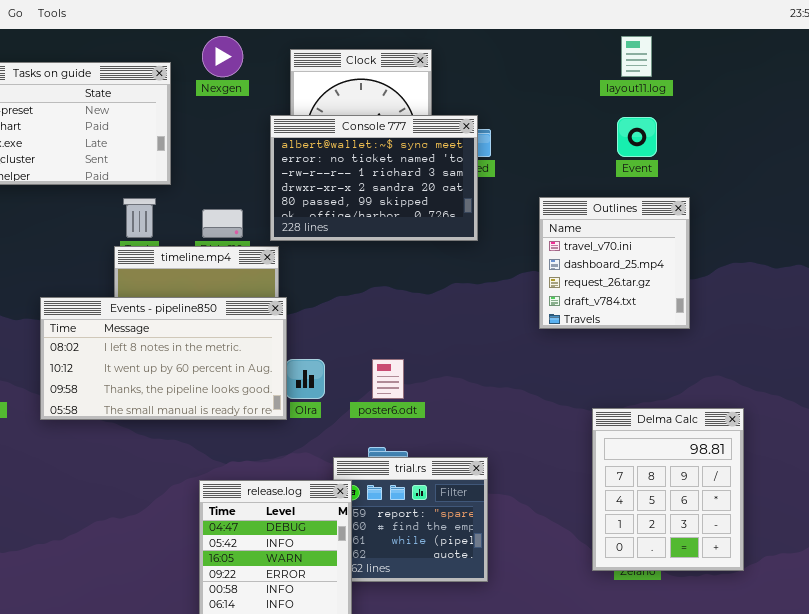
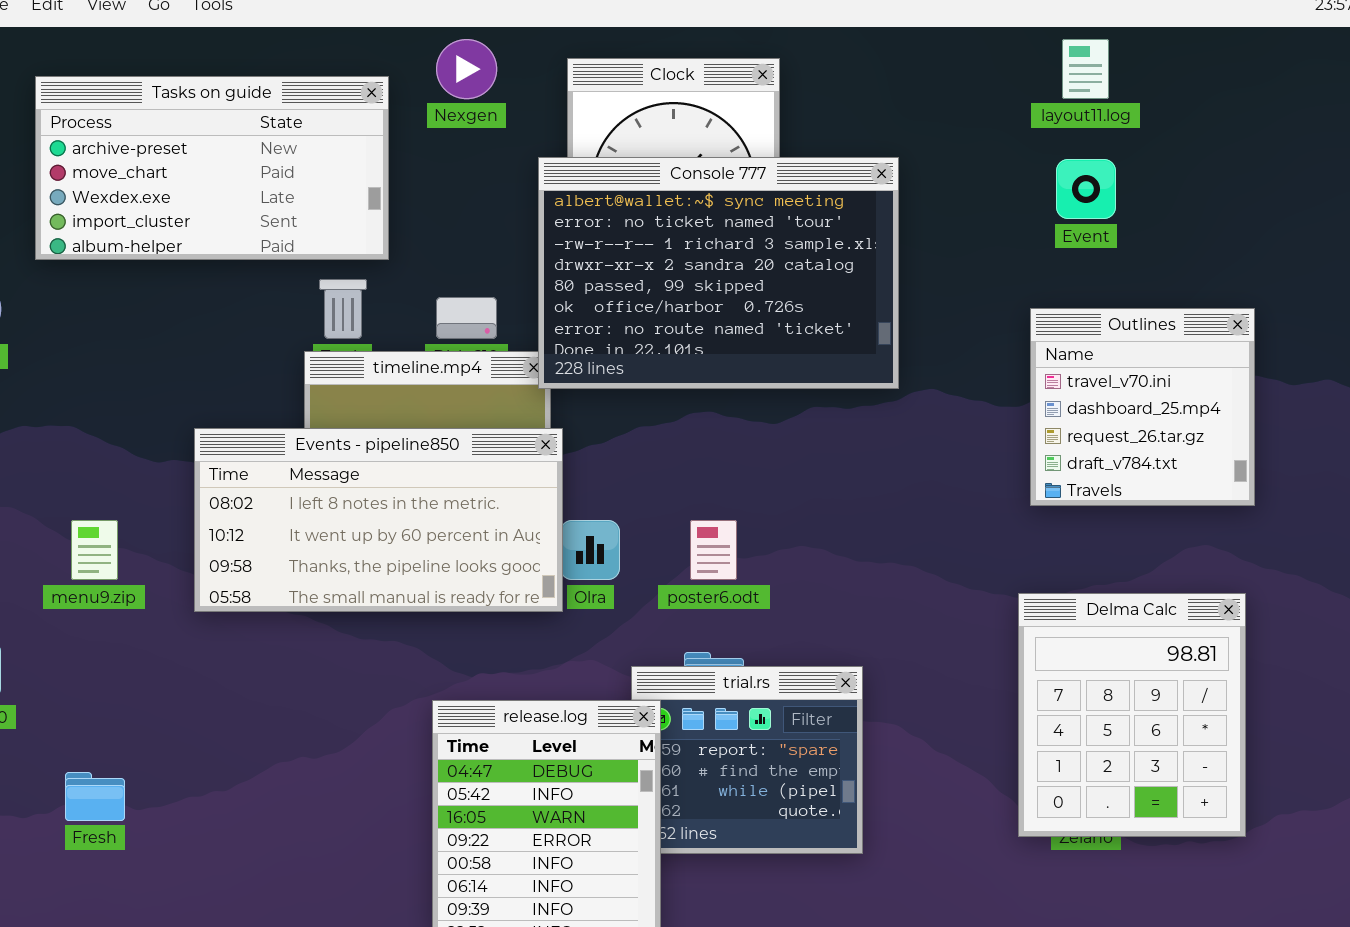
Console 777: [270,115,478,241] -> [538,157,899,389], resized
Outlines: [539,197,690,329] -> [1030,308,1255,506], moved

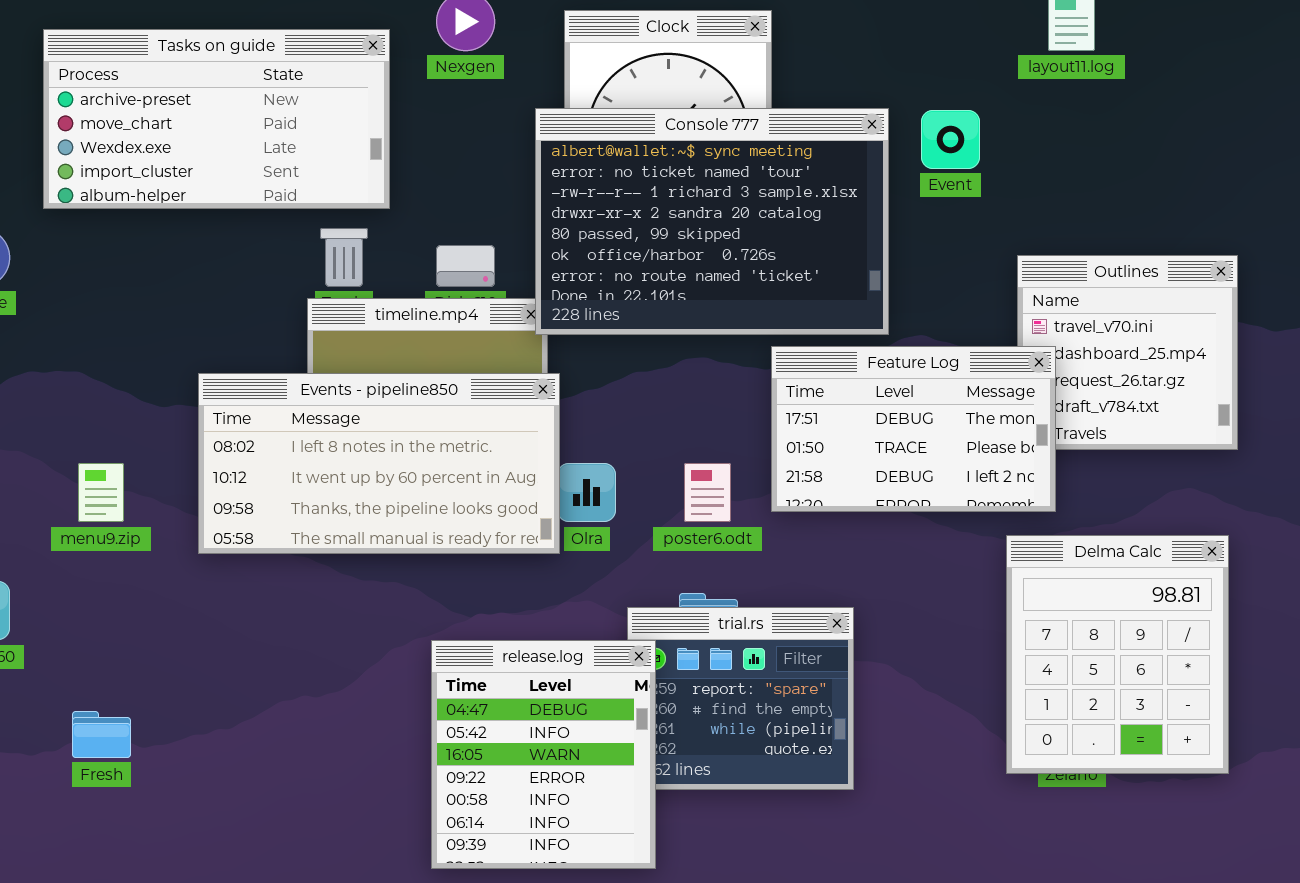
Event: [1056,159,1116,219] -> [921,110,980,169], moved
Feature Log: none -> [771,346,1056,512], opened

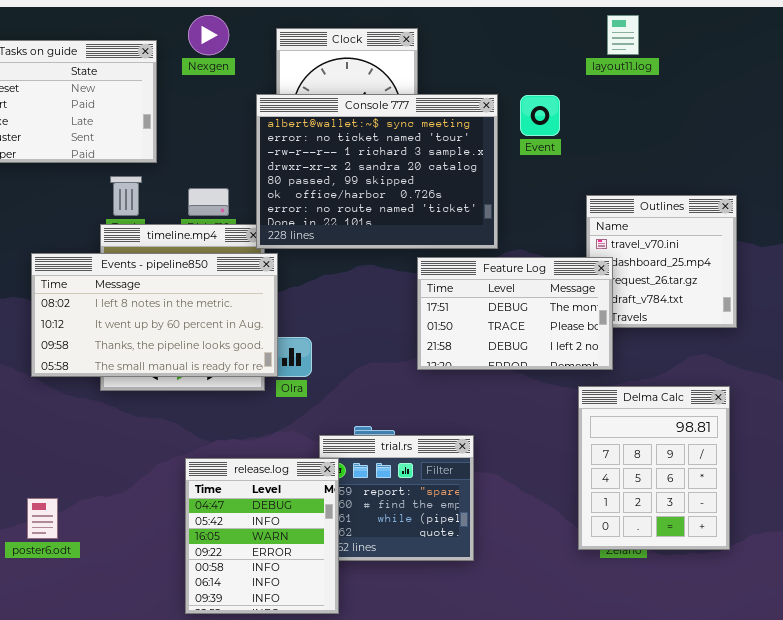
Events - pipeline850: [198,373,560,554] -> [31,253,278,377], moved
poster6.odt: [684,463,731,522] -> [27,498,58,539], moved

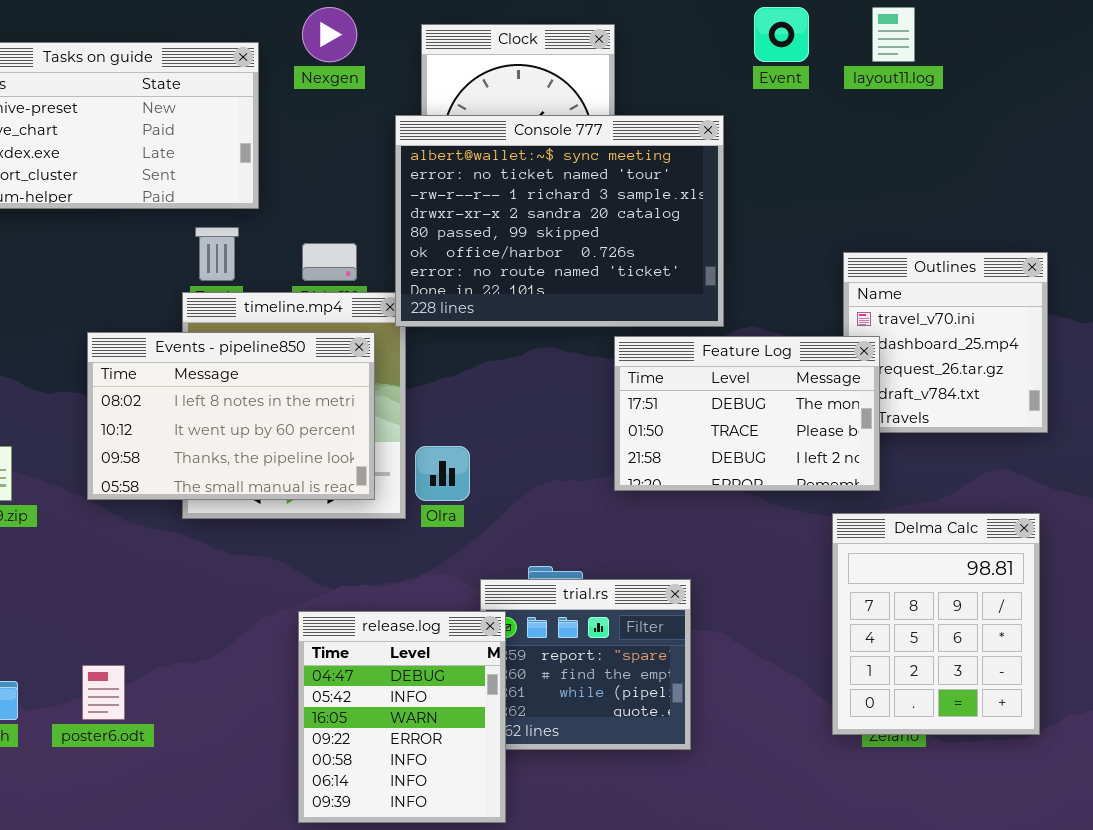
Event: [520,95,560,136] -> [754,7,809,62], moved
Events - pipeline850: [31,253,278,377] -> [87,332,375,500], resized

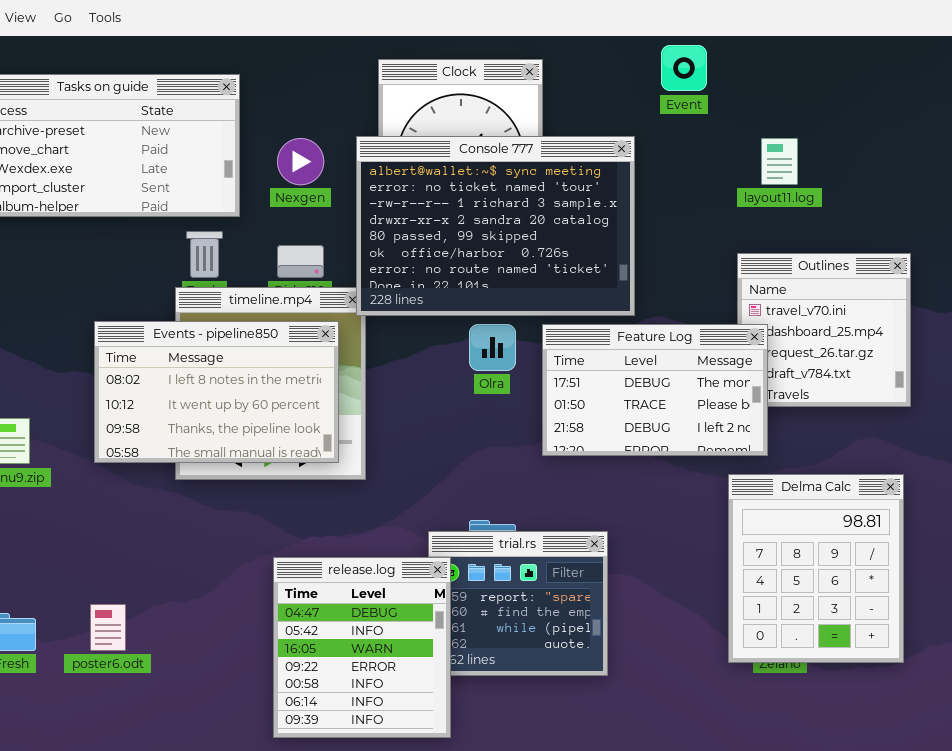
Nexgen: [302,7,357,62] -> [277,138,324,185], moved
layout11.log: [872,7,915,62] -> [761,138,798,185], moved
Olra: [415,446,470,501] -> [469,324,516,371], moved

